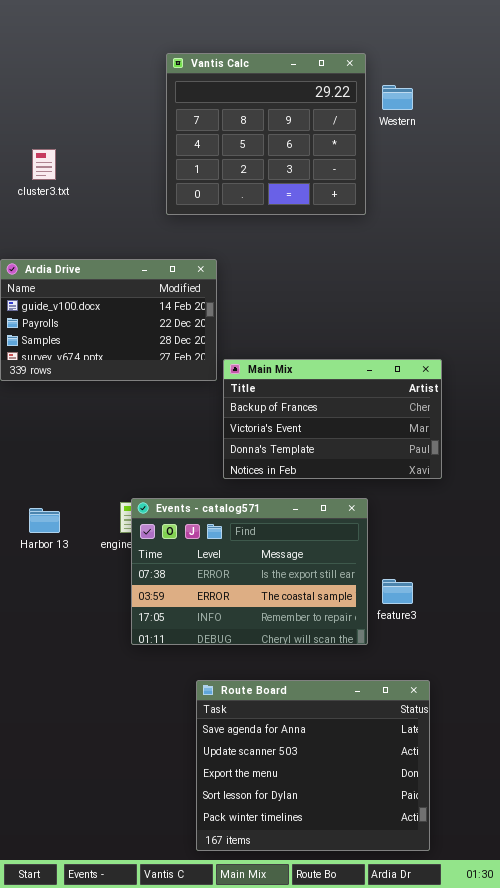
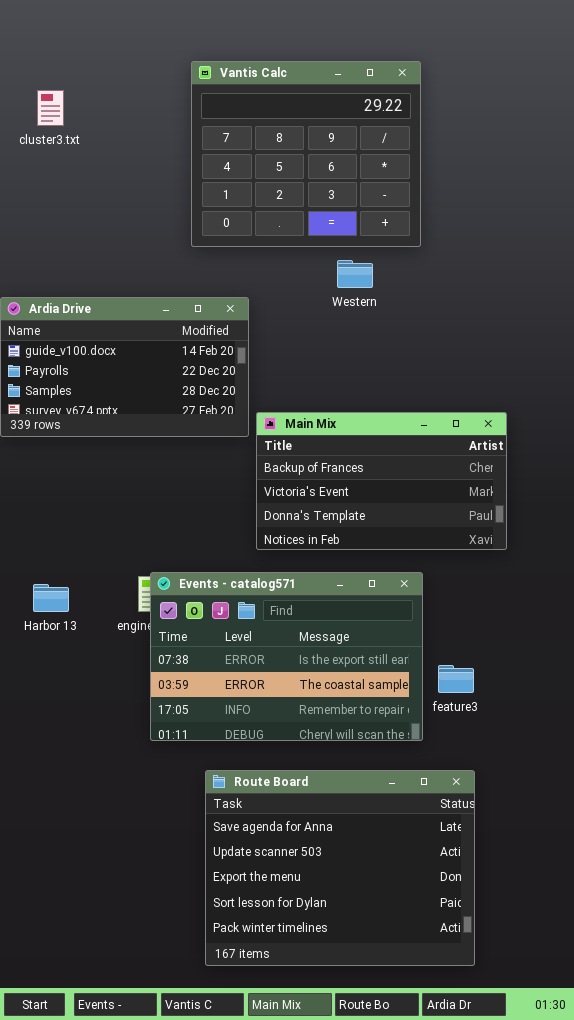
Western: [382,85,413,110] -> [337,260,373,288], moved
cluster3.txt: [32,149,56,180] -> [37,90,64,126], moved
Route Board: [196,680,430,851] -> [205,770,475,966], moved

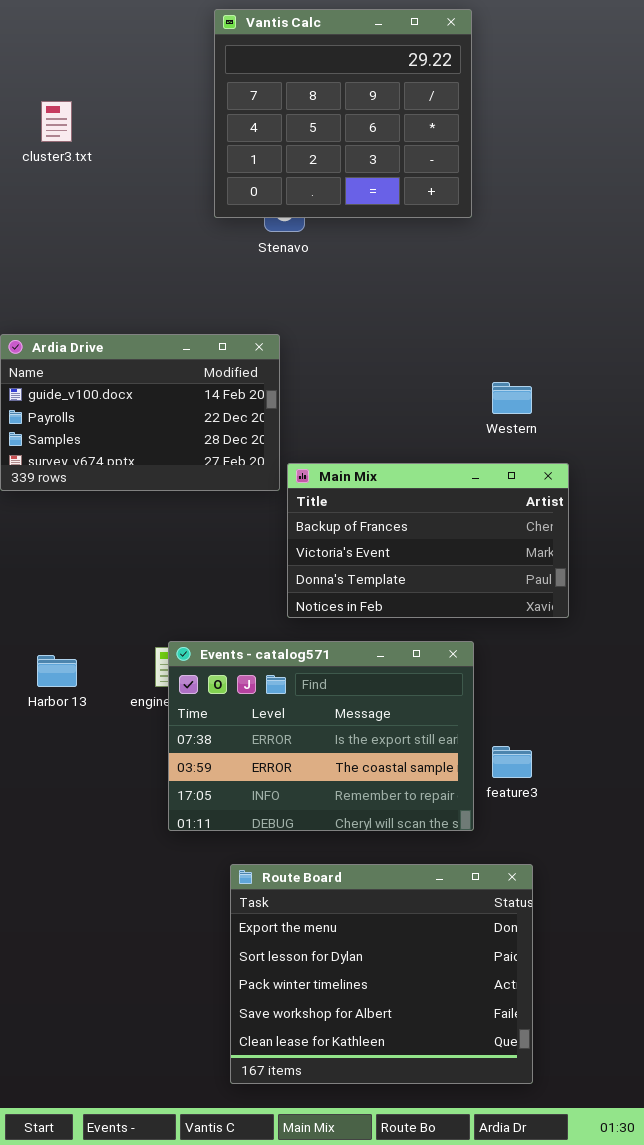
Vantis Calc: [191,61,421,247] -> [214,9,472,218], moved
Western: [337,260,373,288] -> [492,382,532,414], moved
Route Board: [205,770,475,966] -> [230,864,533,1084], scrolled down 2 rows

